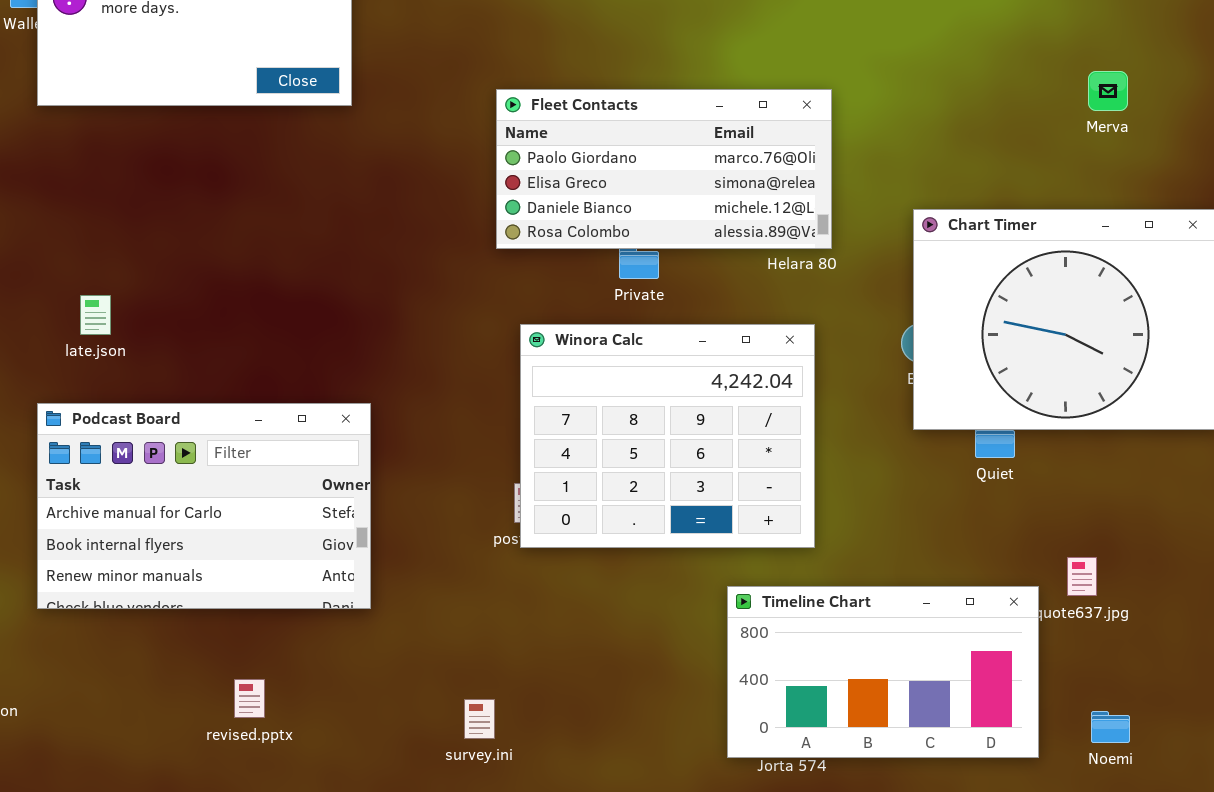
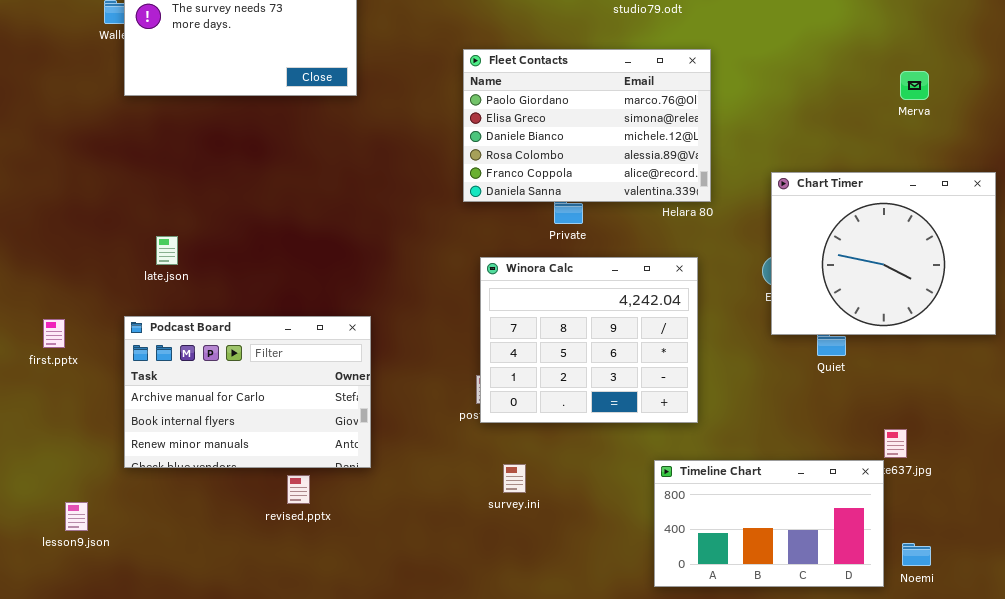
Fleet Contacts: [496,89,832,249] -> [463,49,711,202], resized
Timeline Chart: [727,586,1039,758] -> [654,460,884,587], moved
revised.pptx: [234,679,265,718] -> [287,475,310,504], moved
survey.ini: [464,699,495,739] -> [503,464,526,493], moved

